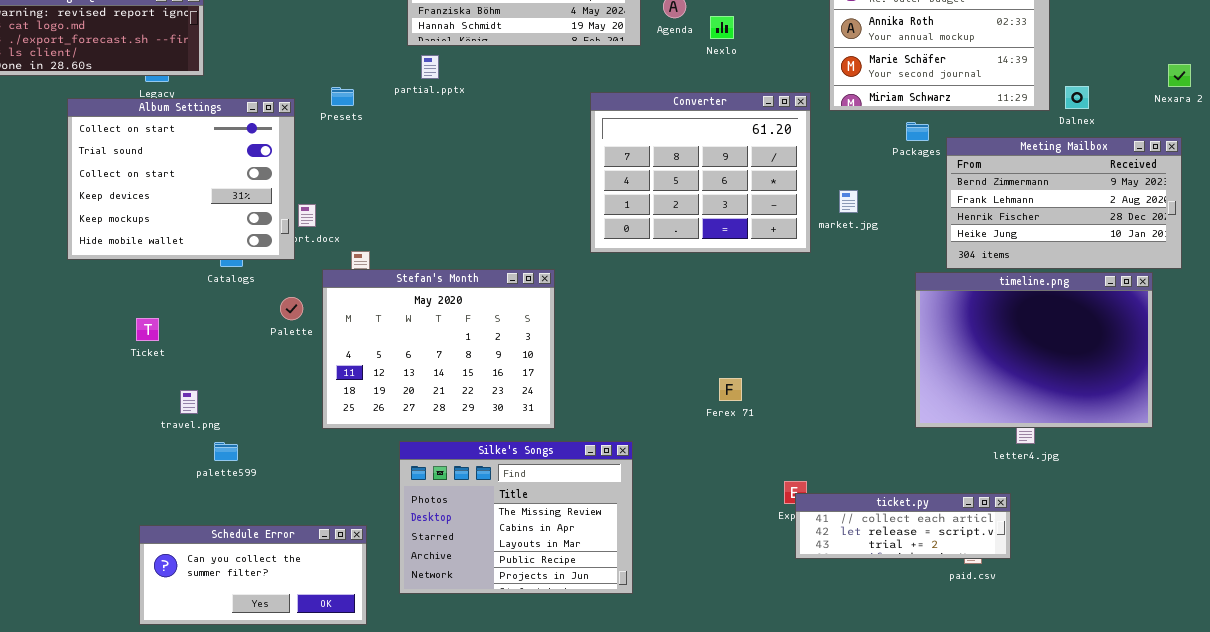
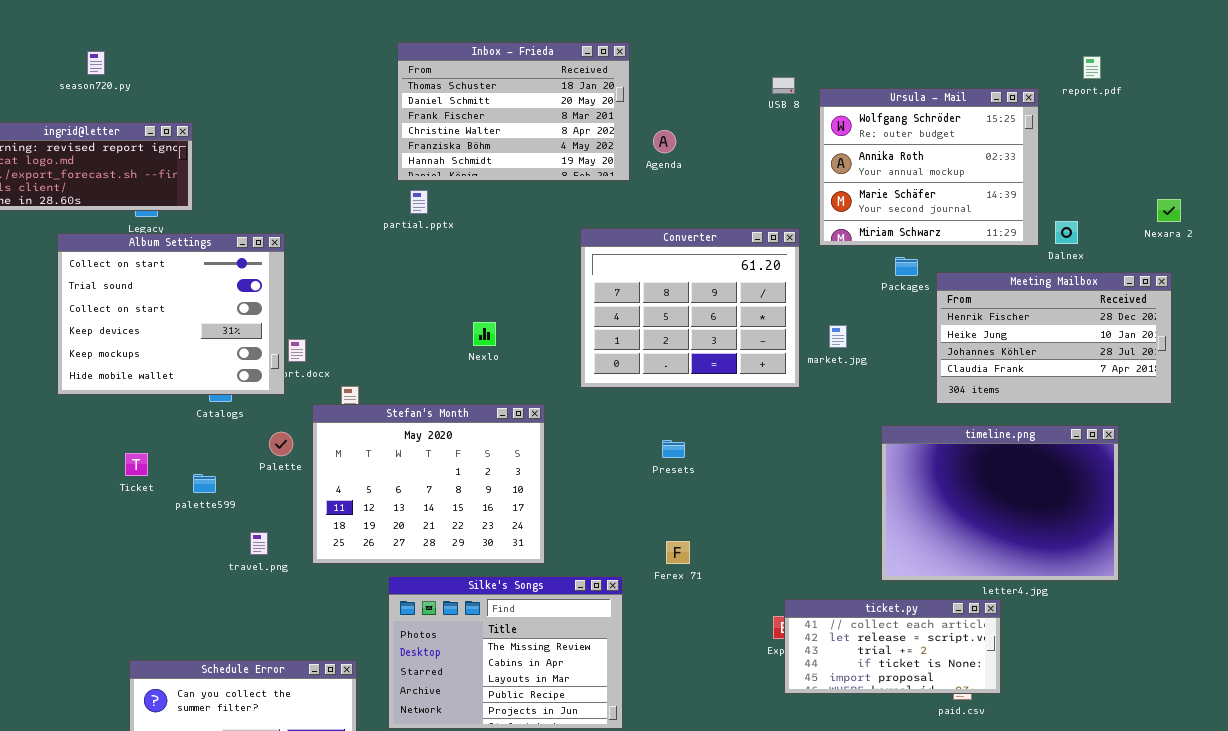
Nexlo: [710,16,734,39] -> [473,322,496,346], moved
Presets: [331,87,354,106] -> [662,440,685,458], moved
Meeting Mailbox: [946,137,1182,269] -> [936,272,1172,404], scrolled down 2 rows
timeline.png: [915,272,1153,428] -> [881,425,1119,581], moved
Ferex 71: [719,378,742,401] -> [666,541,690,564], moved
travel.png: [180,390,198,414] -> [250,532,268,555], moved
palette599: [214,442,238,461] -> [193,474,216,493], moved
ticket.py: [795,493,1011,559] -> [784,599,1001,694], resized

